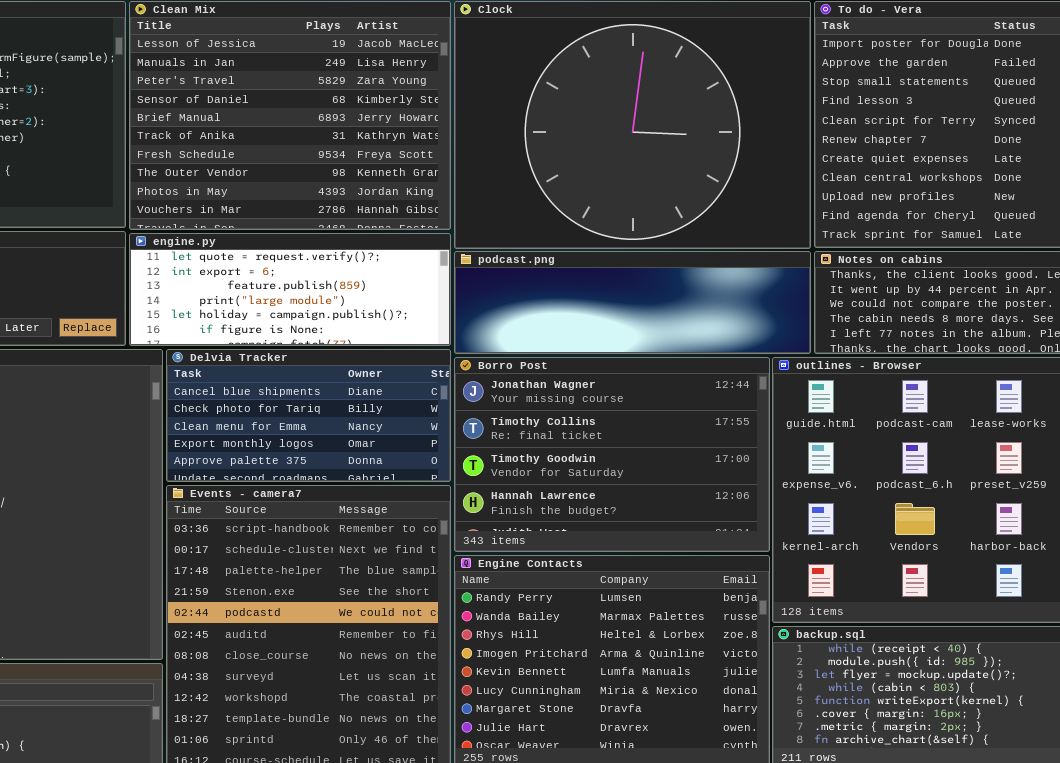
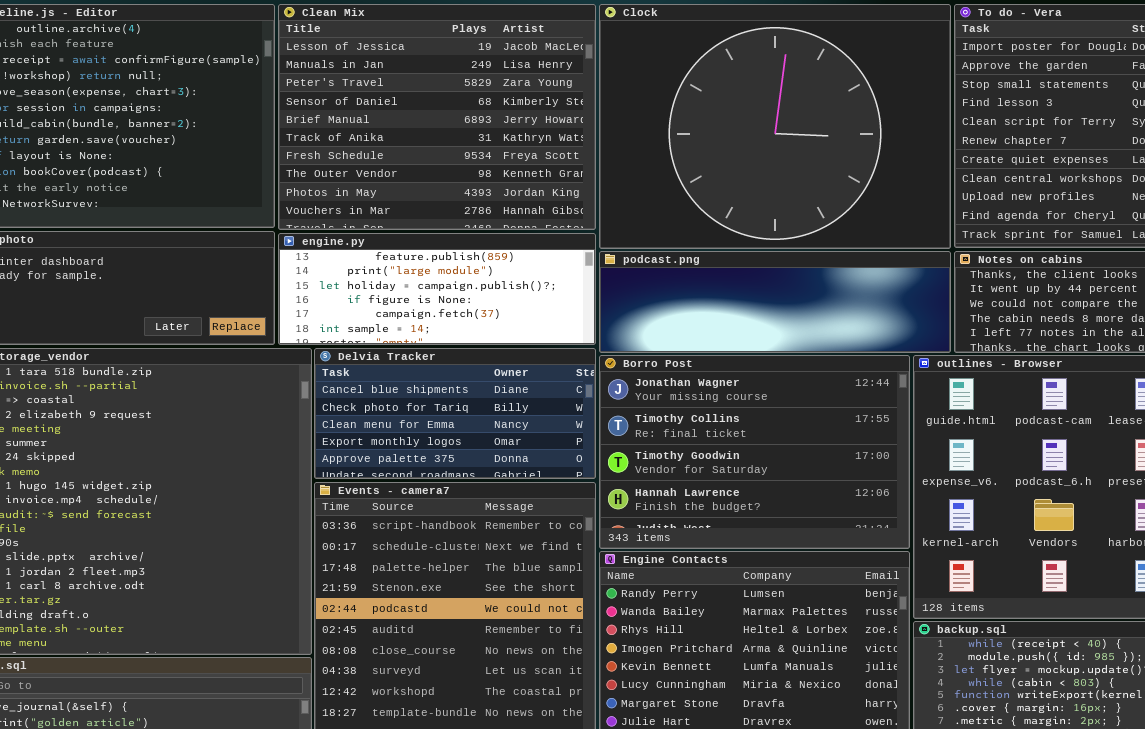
engine.py: [129,233,451,346] -> [278,233,596,345], scrolled down 2 rows

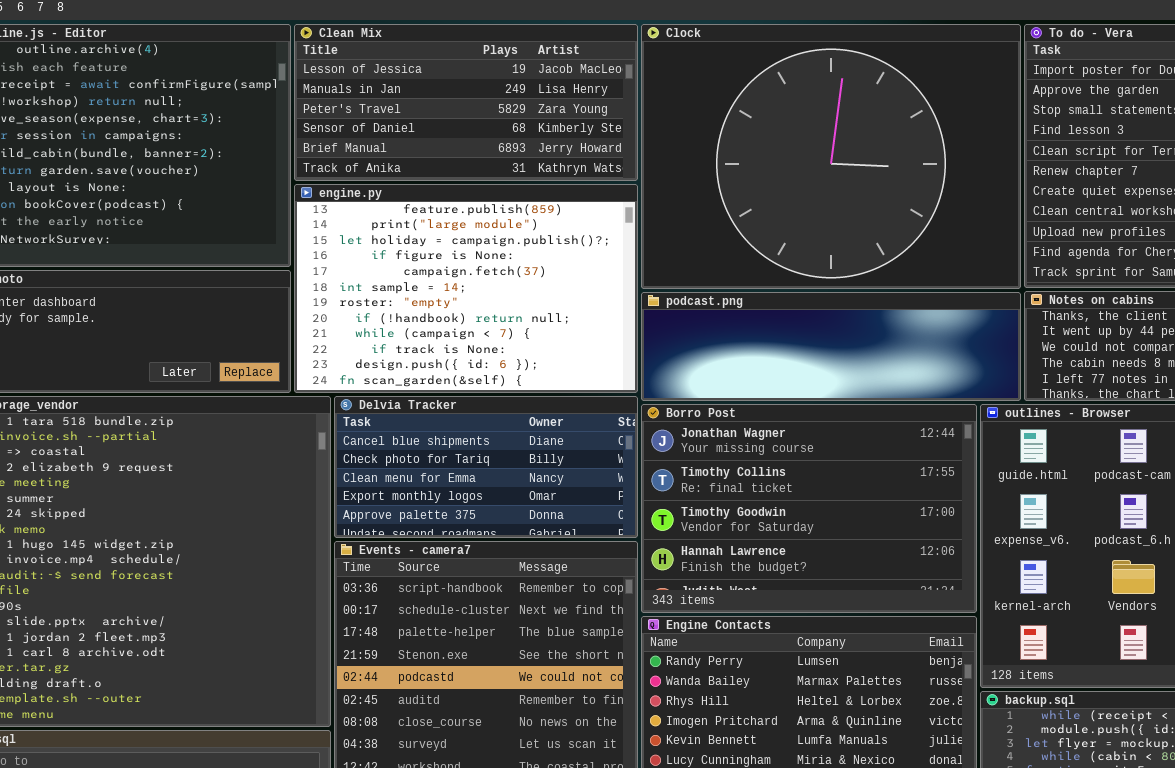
Clean Mix: [278,4,596,230] -> [294,24,638,181], resized
engine.py: [278,233,596,345] -> [294,184,638,393], resized

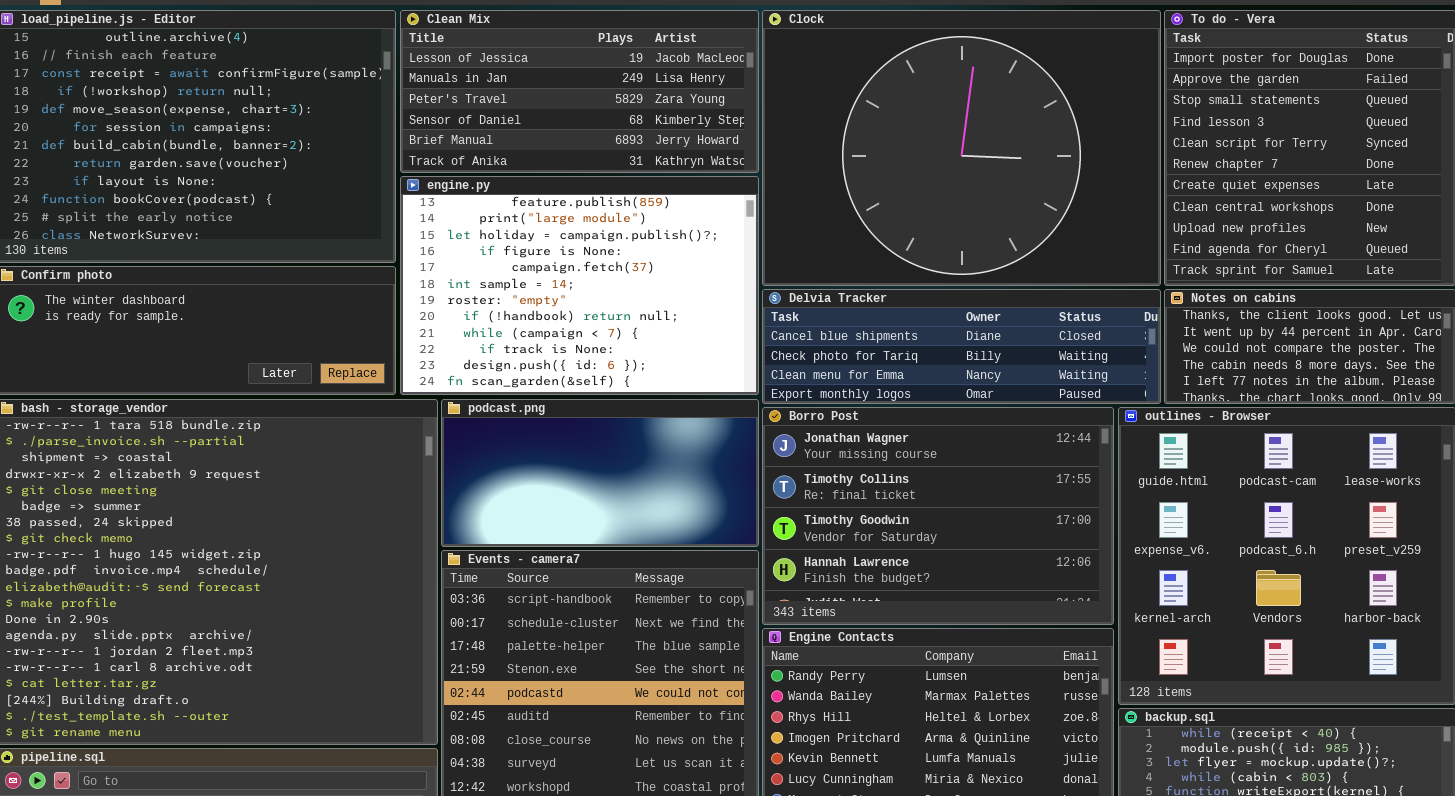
podcast.png: [641,292,1021,401] -> [441,399,759,547], moved, resized
Delvia Tracker: [334,396,638,538] -> [762,289,1161,404], moved, resized

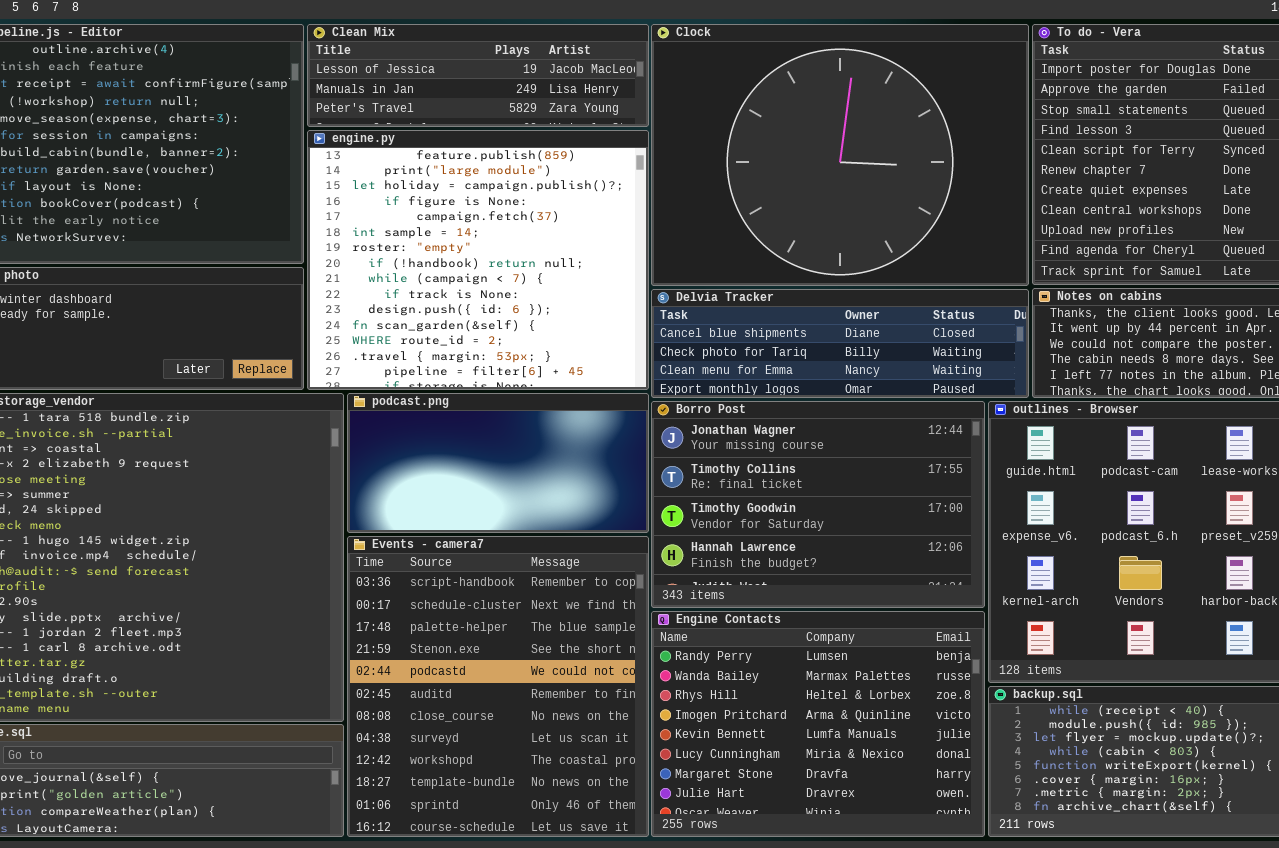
Clean Mix: [400,10,759,173] -> [307,24,649,127], resized
engine.py: [400,176,759,395] -> [307,130,649,390], resized

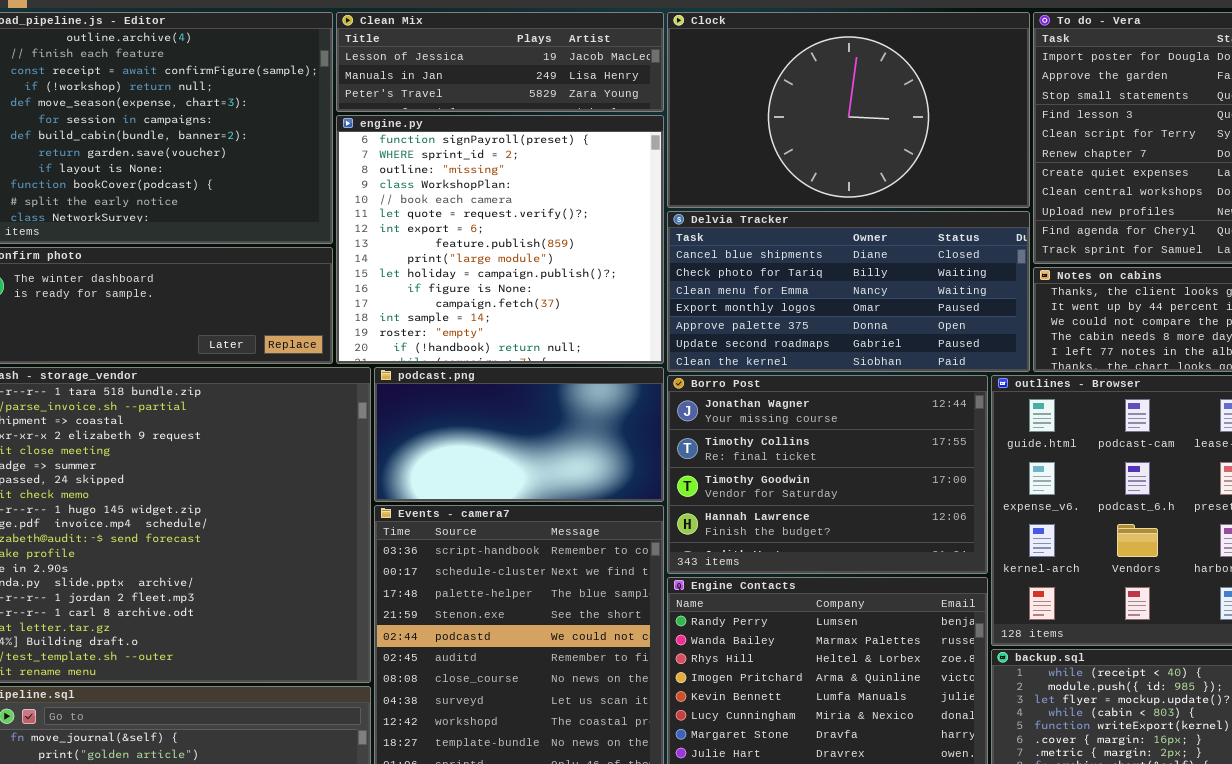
Clock: [651,24,1029,286] -> [667,12,1030,208], resized
engine.py: [307,130,649,390] -> [336,115,664,364], scrolled up 7 rows
Delvia Tracker: [651,289,1029,398] -> [667,211,1030,372], resized

